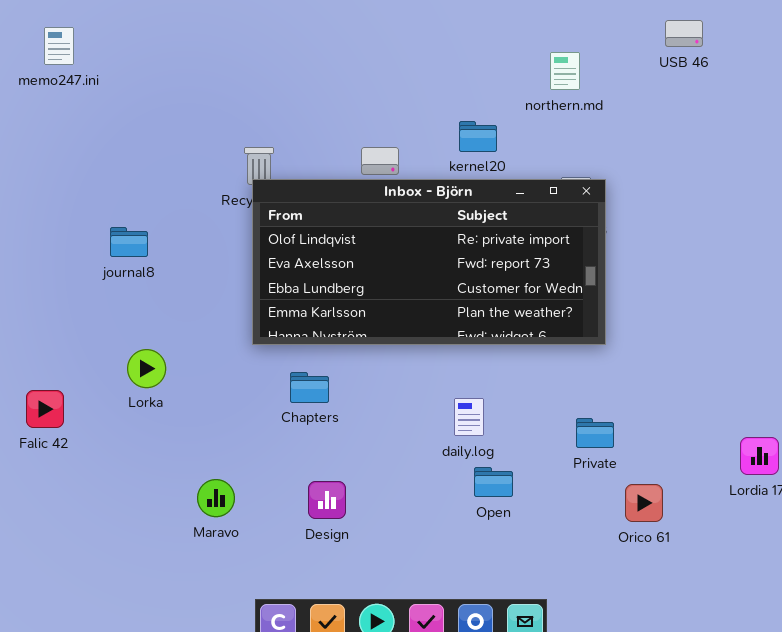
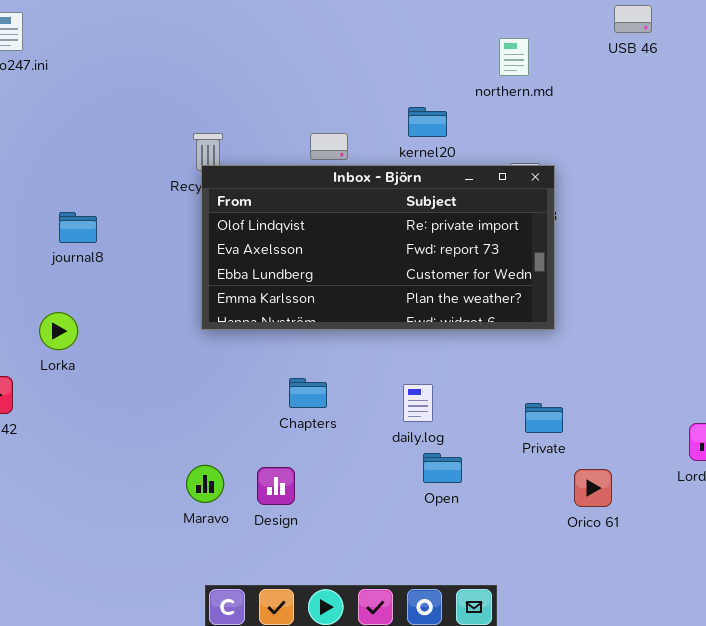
Lorka: [127,349,166,388] -> [39,312,78,350], moved
Chapters: [290,372,329,403] -> [289,378,327,408], moved
Maravo: [197,479,235,517] -> [186,465,224,503], moved

